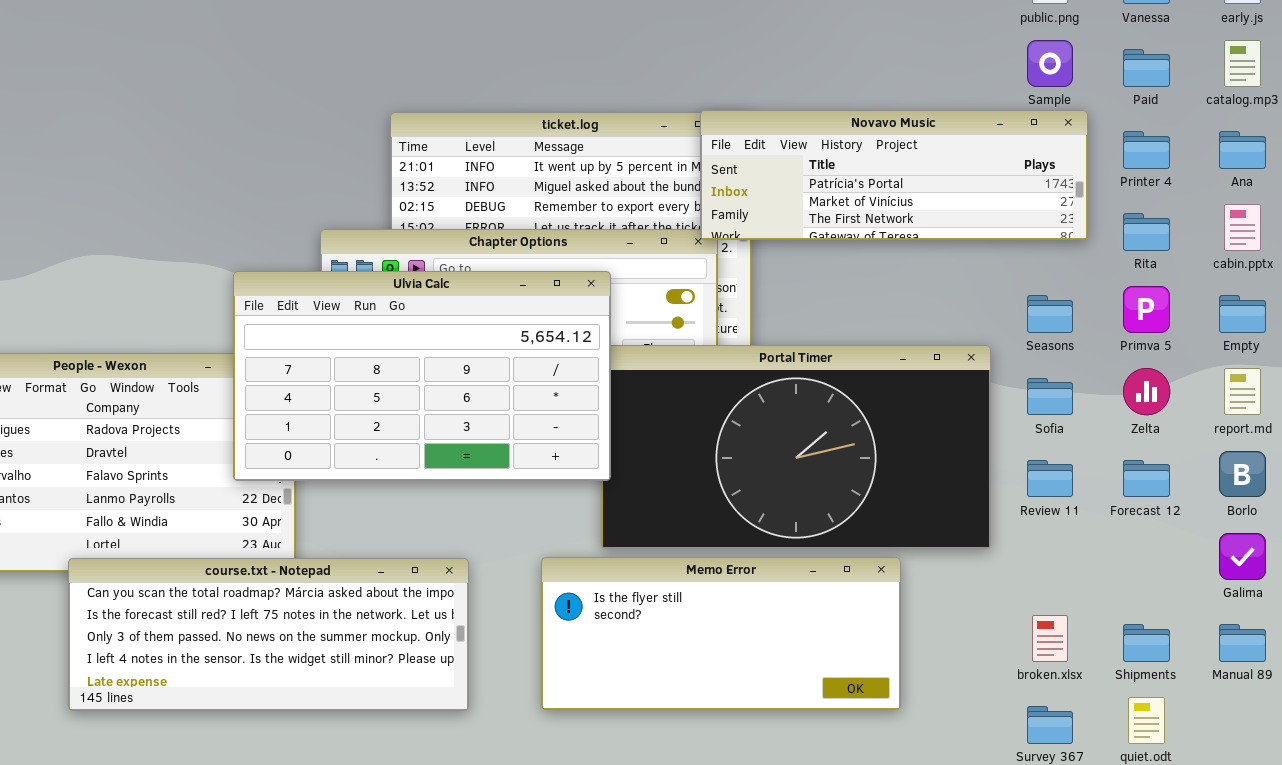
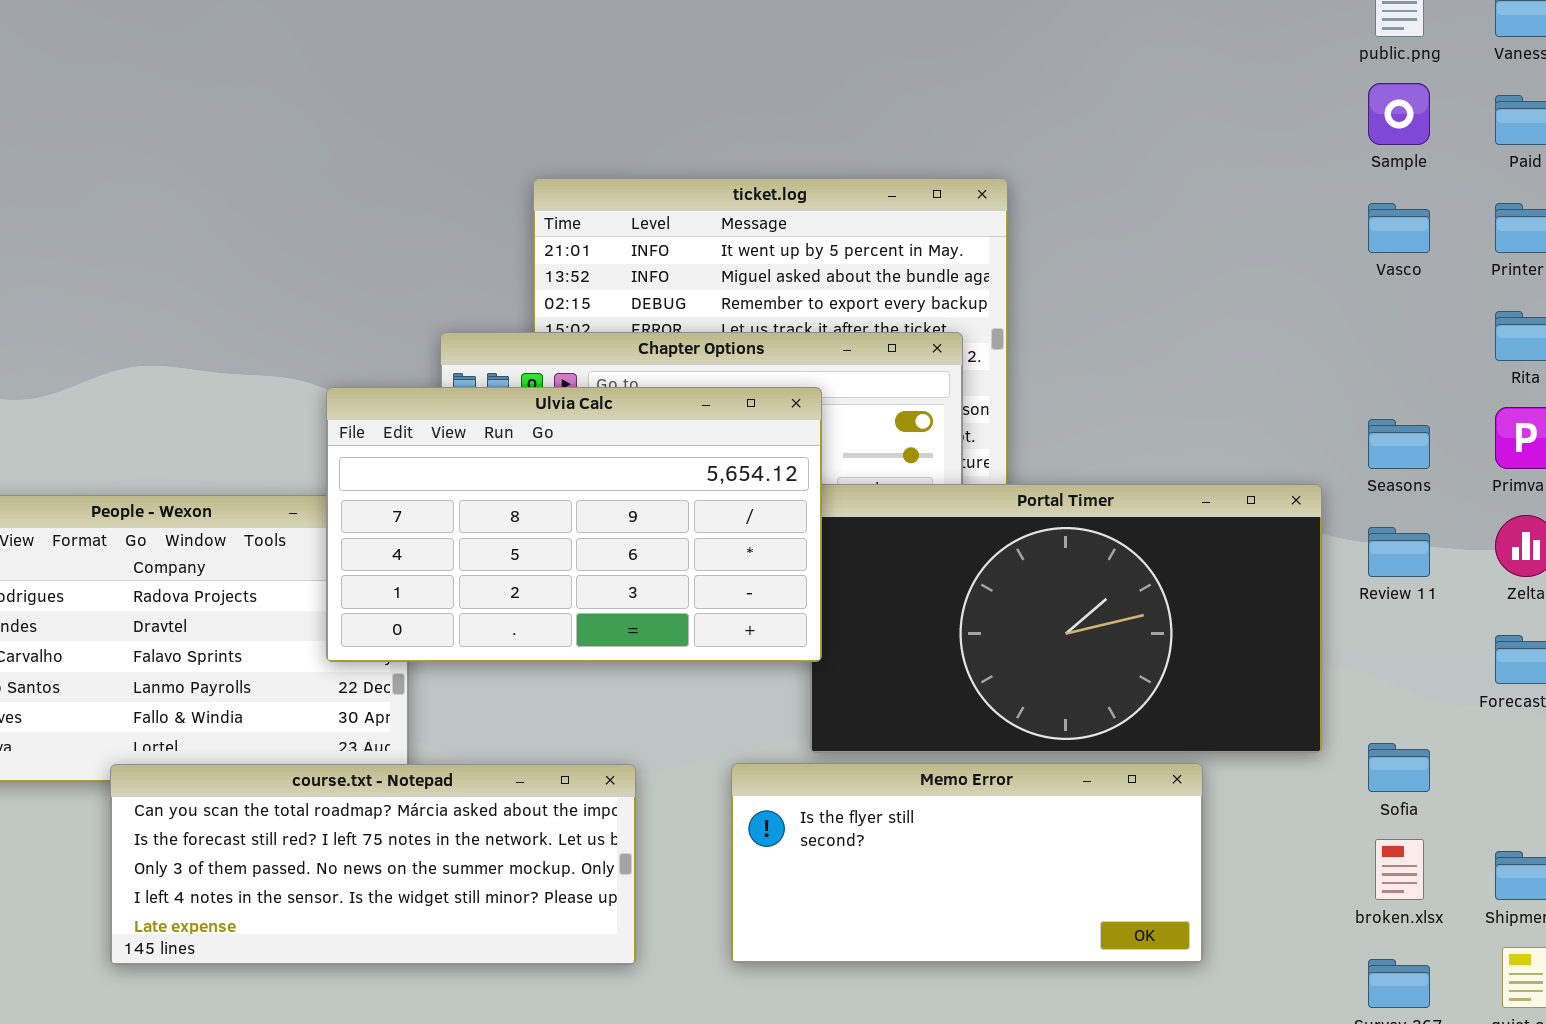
Novavo Music: [700,110,1088,240] -> none, closed
Sofia: [1027,378,1073,415] -> [1368,743,1430,792], moved
Review 11: [1027,460,1073,497] -> [1368,527,1430,577], moved

